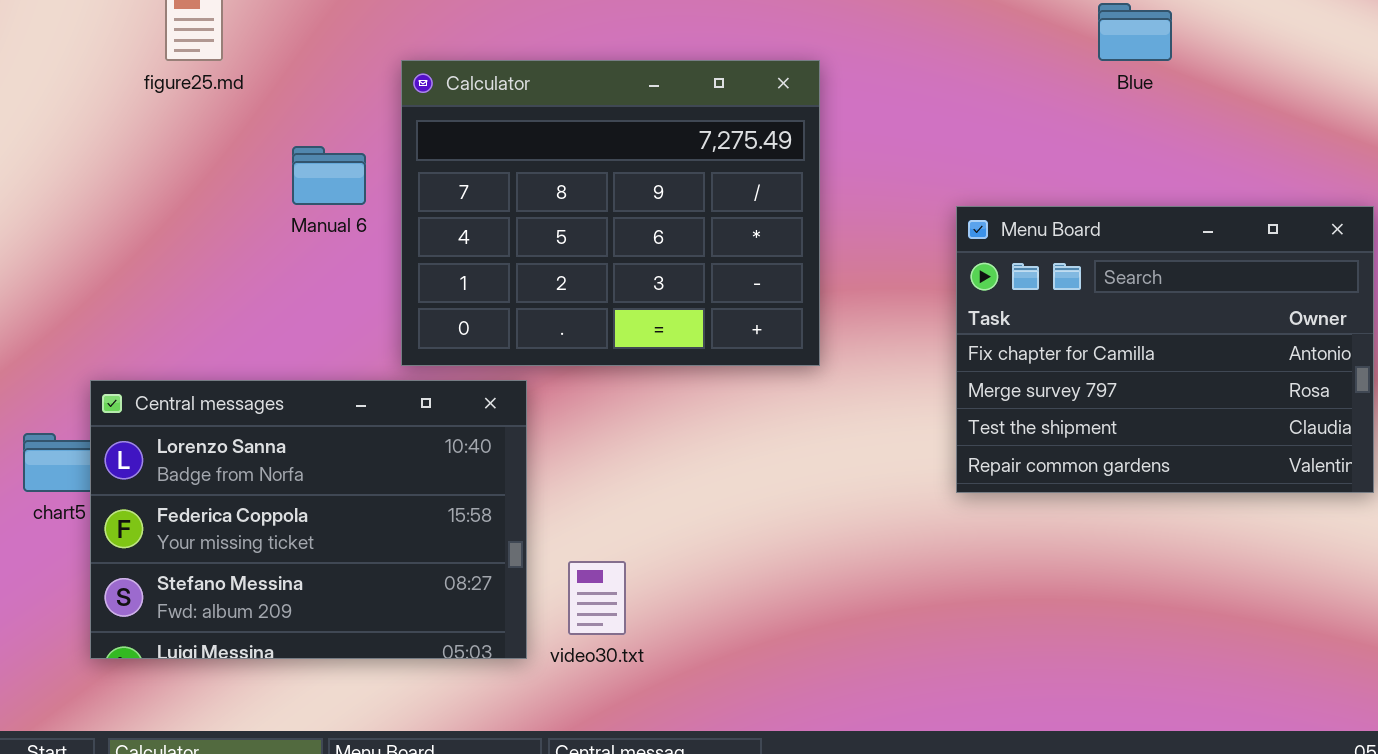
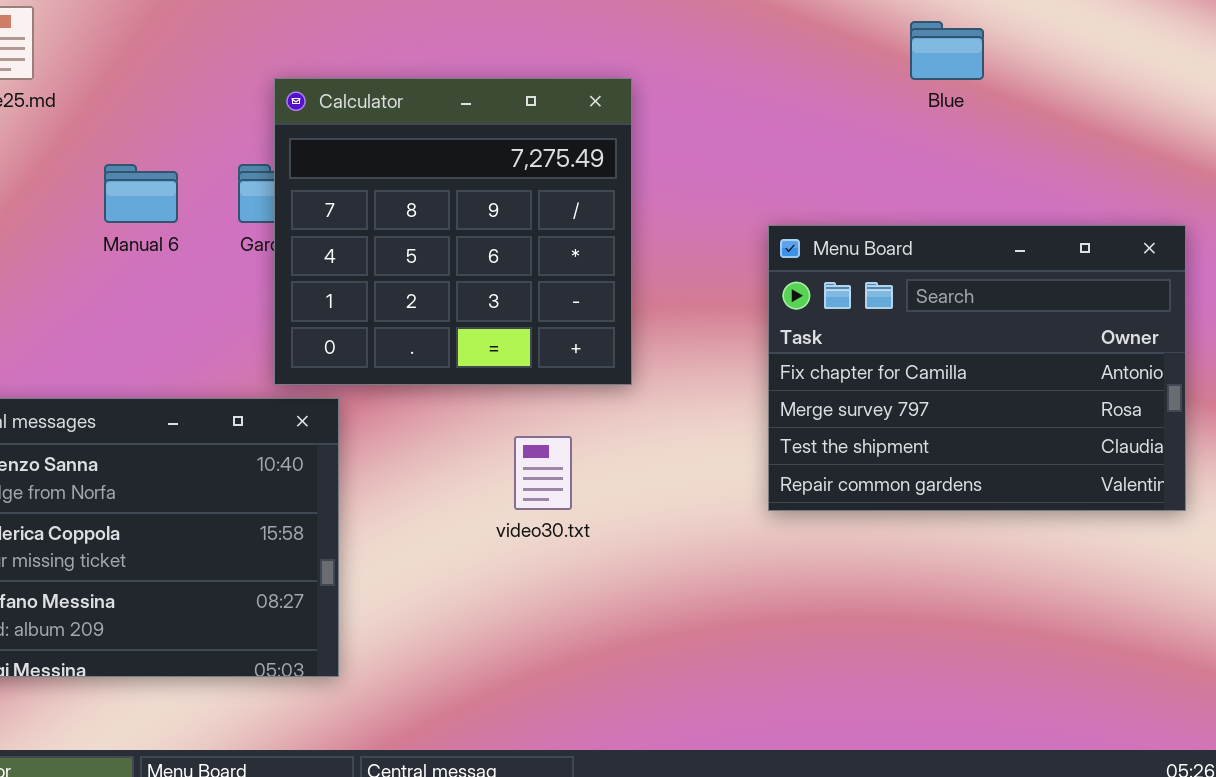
Calculator: [401,60,820,366] -> [274,78,632,385], resized
video30.txt: [568,561,626,635] -> [514,436,572,510], moved

